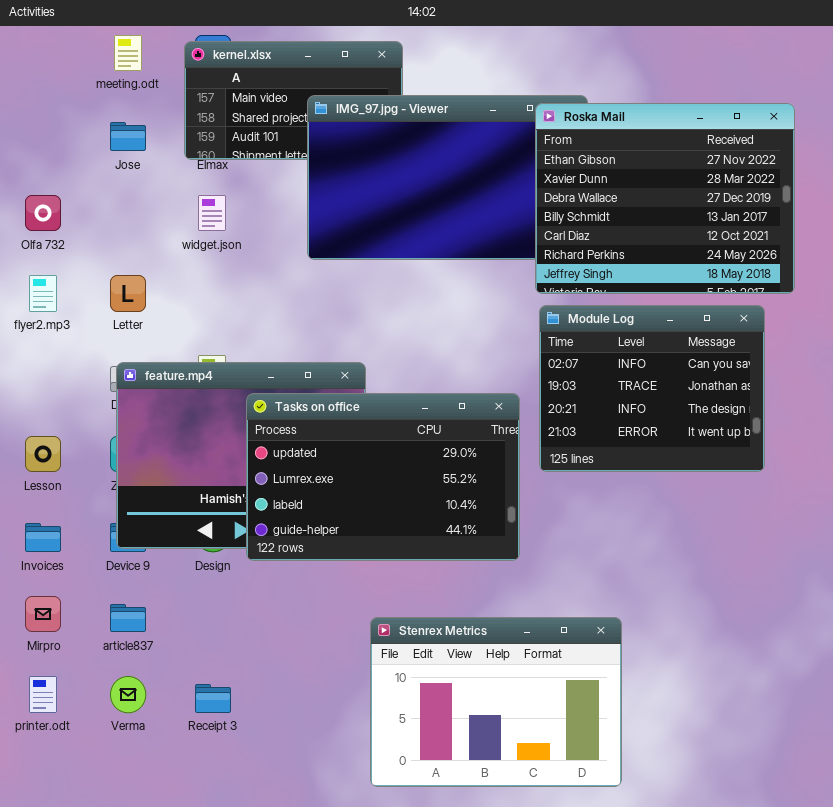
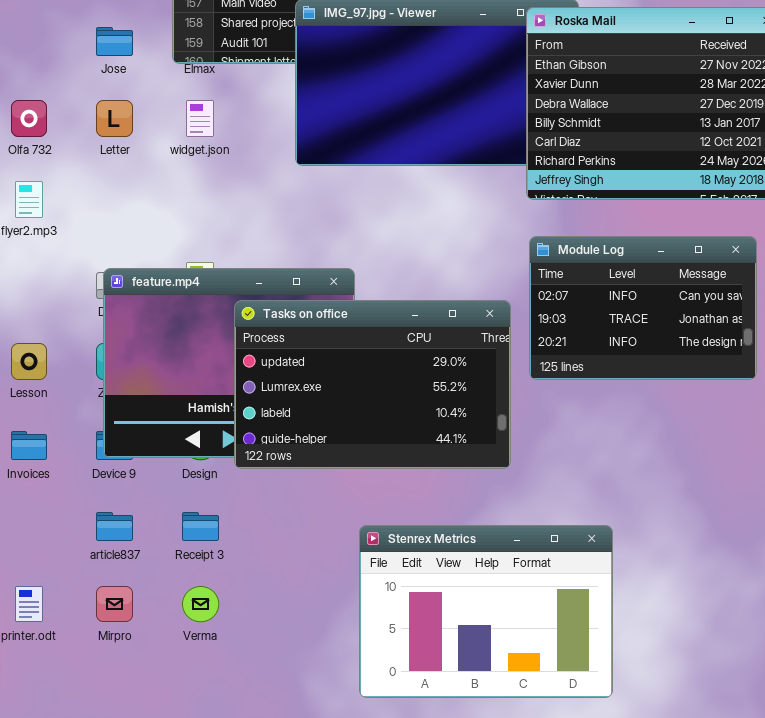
Letter: [110,275,146,312] -> [96,100,133,137], moved
Module Log: [539,305,765,472] -> [529,236,757,380], resized
Mirpro: [25,596,61,632] -> [96,586,133,622], moved
Verma: [110,676,146,713] -> [182,586,219,622], moved
Receipt 3: [195,684,231,713] -> [182,512,219,541], moved

